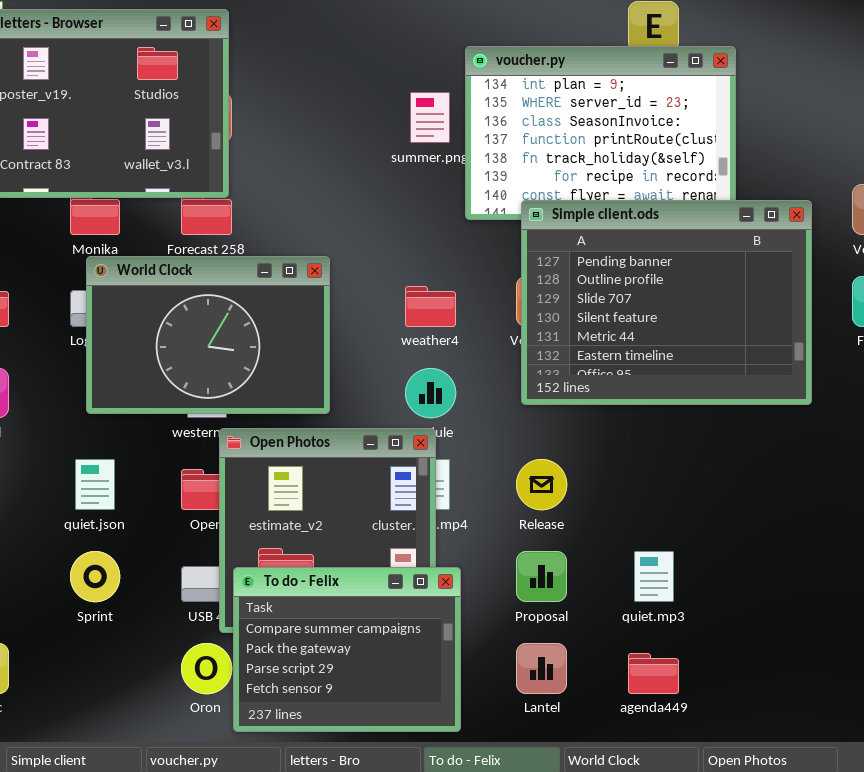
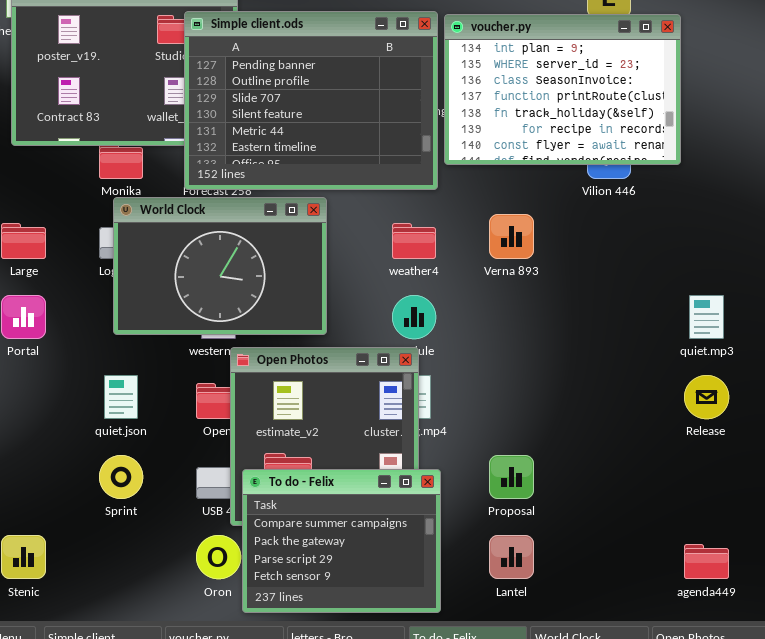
Simple client.ods: [521,200,812,405] -> [184,11,438,190], moved
Release: [516,459,567,510] -> [684,375,729,419], moved
quiet.mp3: [634,551,674,602] -> [689,295,724,339], moved
agenda449: [628,653,679,694] -> [684,544,729,579], moved

